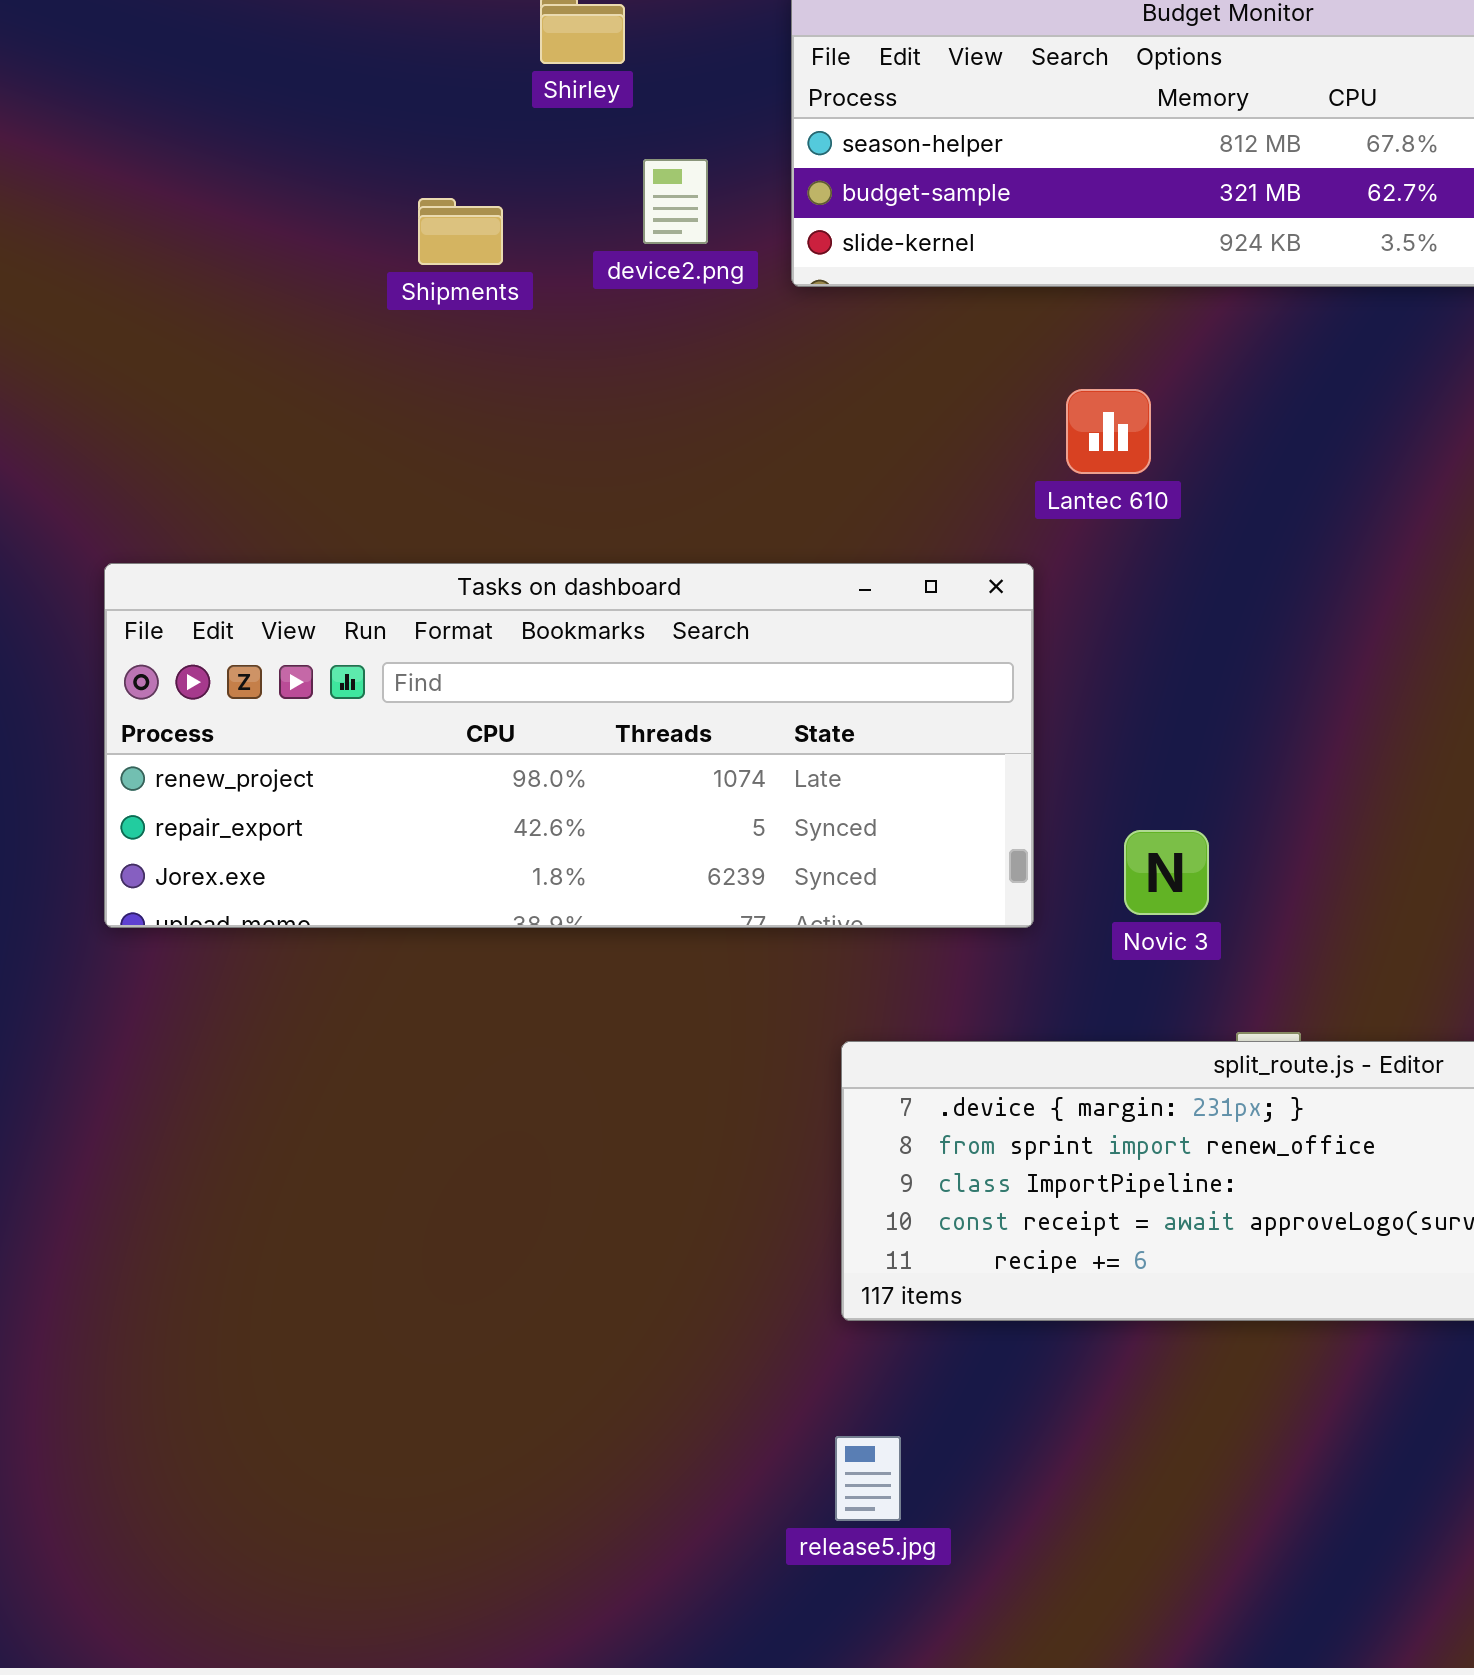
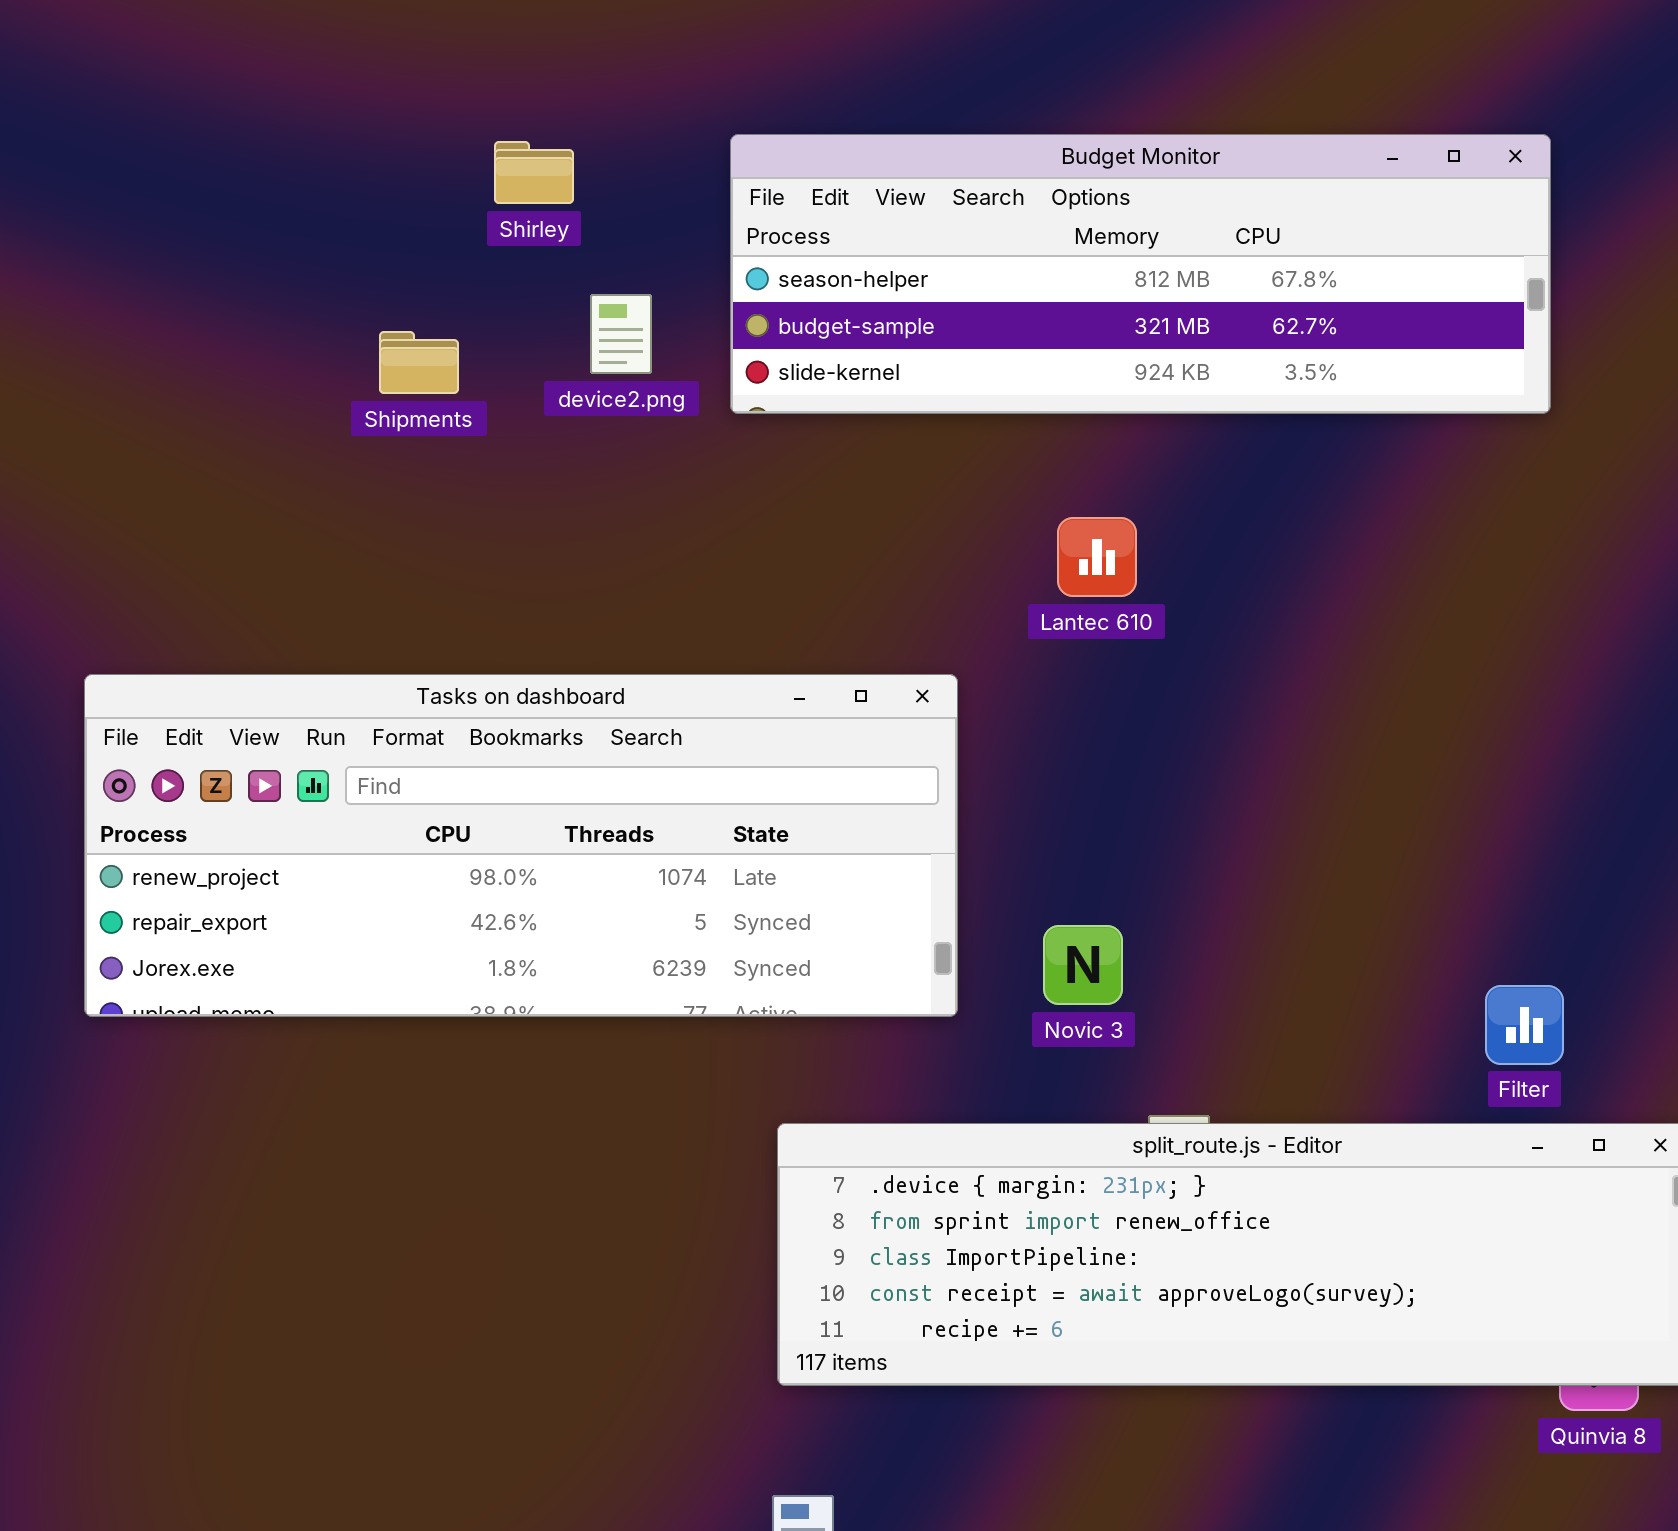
Lantec 610: [1066,389,1151,474] -> [1057,517,1137,597], moved

